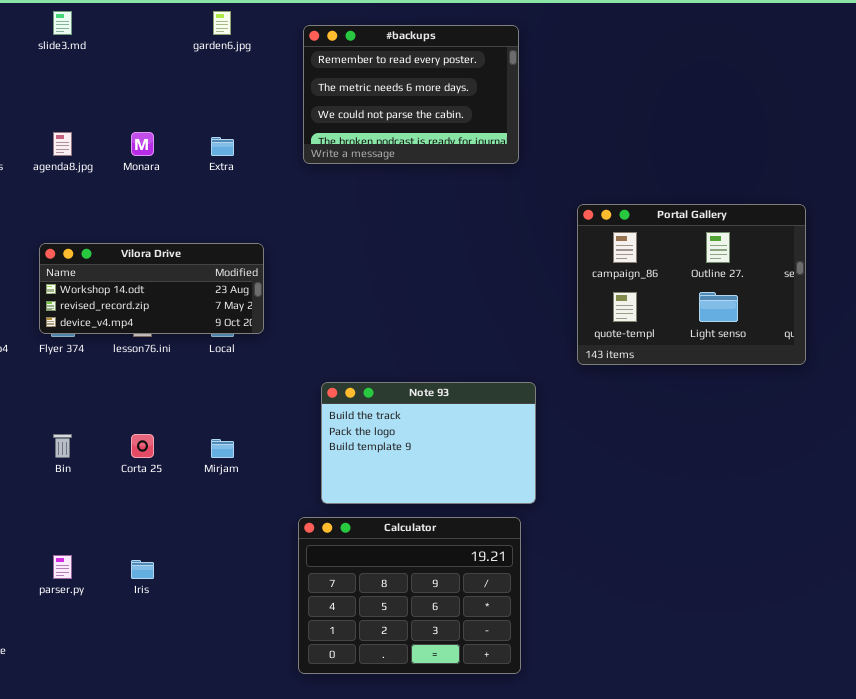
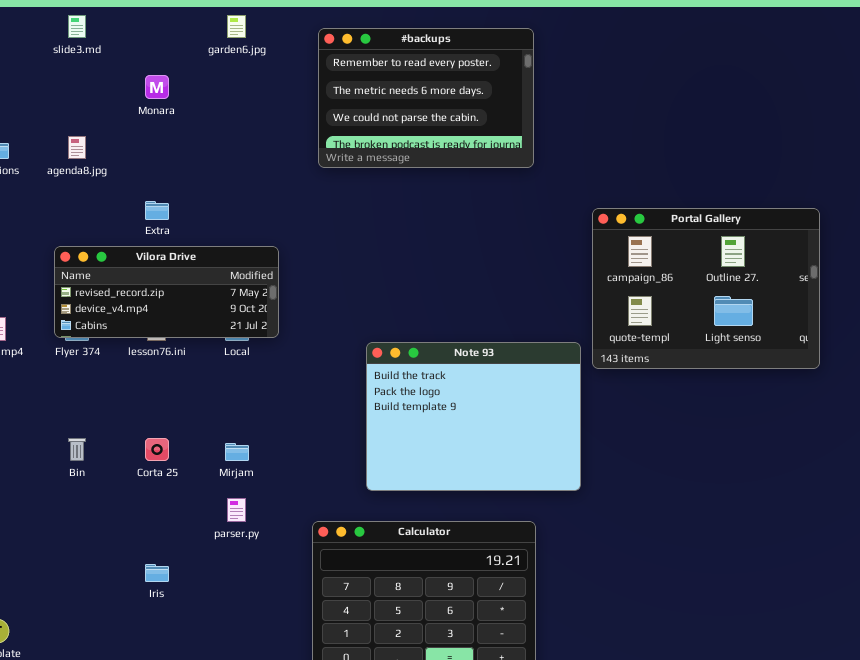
Monara: [131,132,154,156] -> [145,75,169,99], moved
Extra: [211,137,234,156] -> [145,201,169,220], moved
Vilora Drive: [39,243,264,334] -> [54,246,279,338], scrolled down 1 row
Note 93: [321,382,536,504] -> [366,342,581,491], moved, resized
parser.py: [53,555,72,579] -> [227,498,246,522], moved

